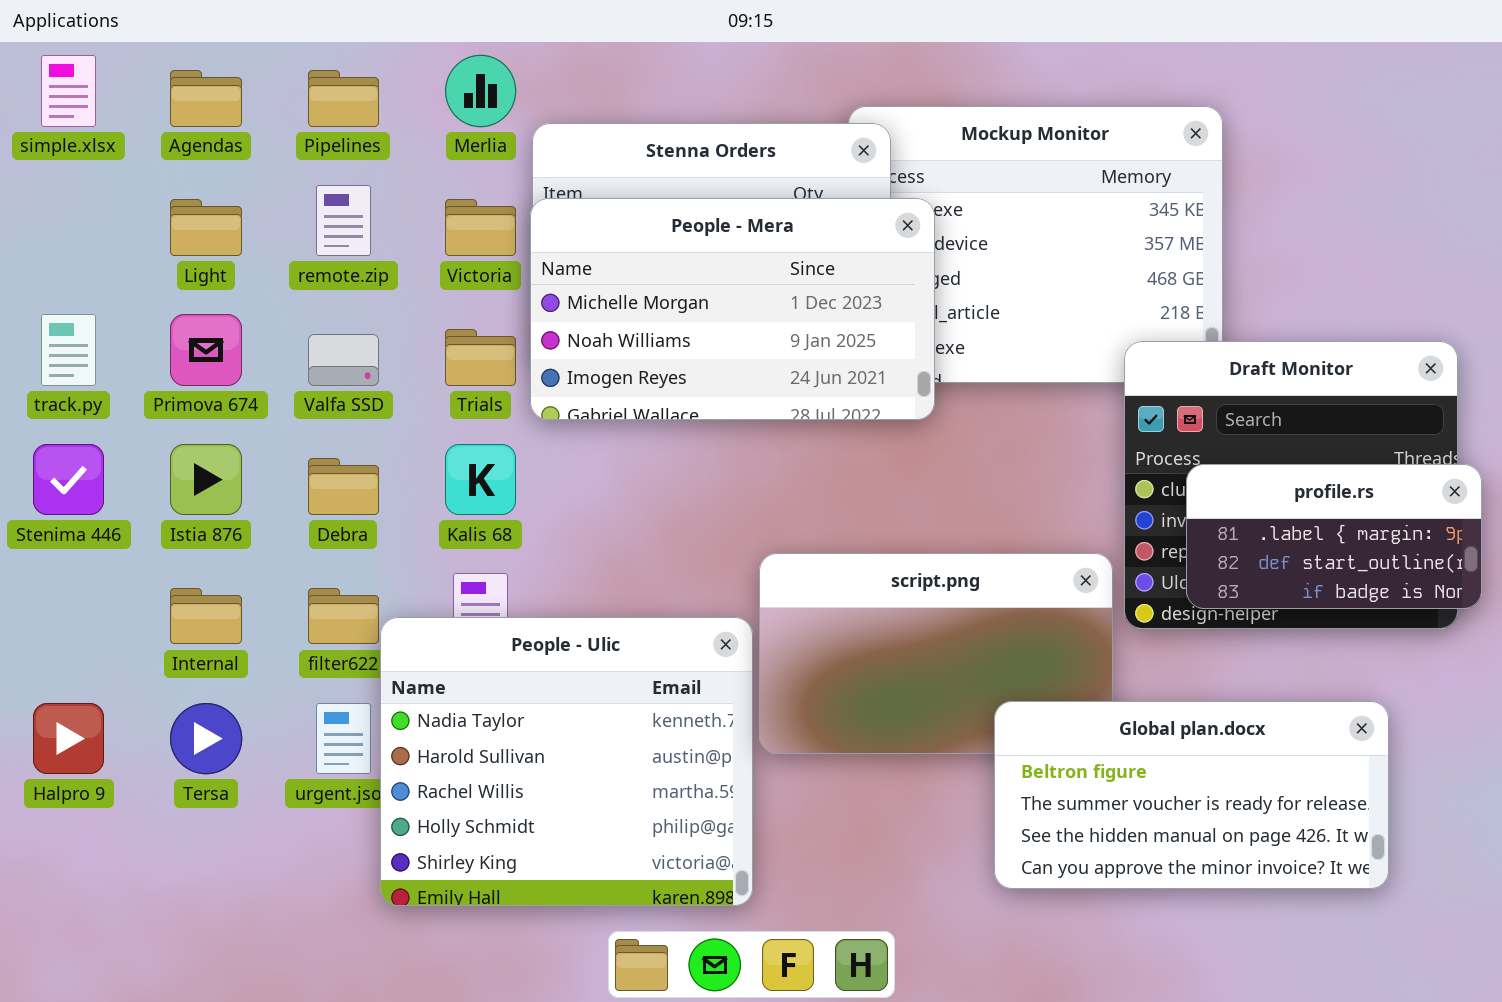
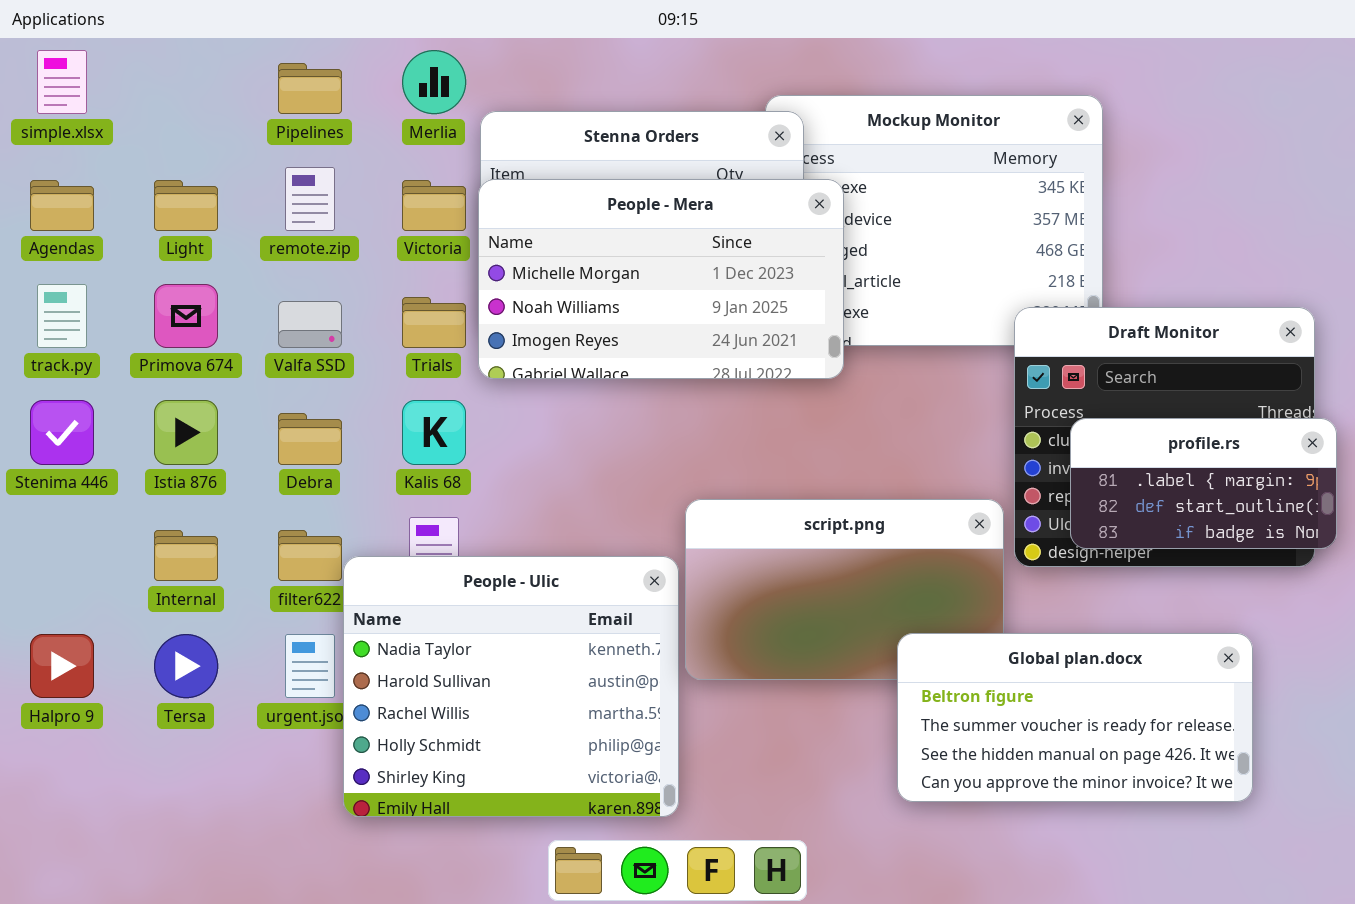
Agendas: [170,70,242,127] -> [30,180,94,231], moved

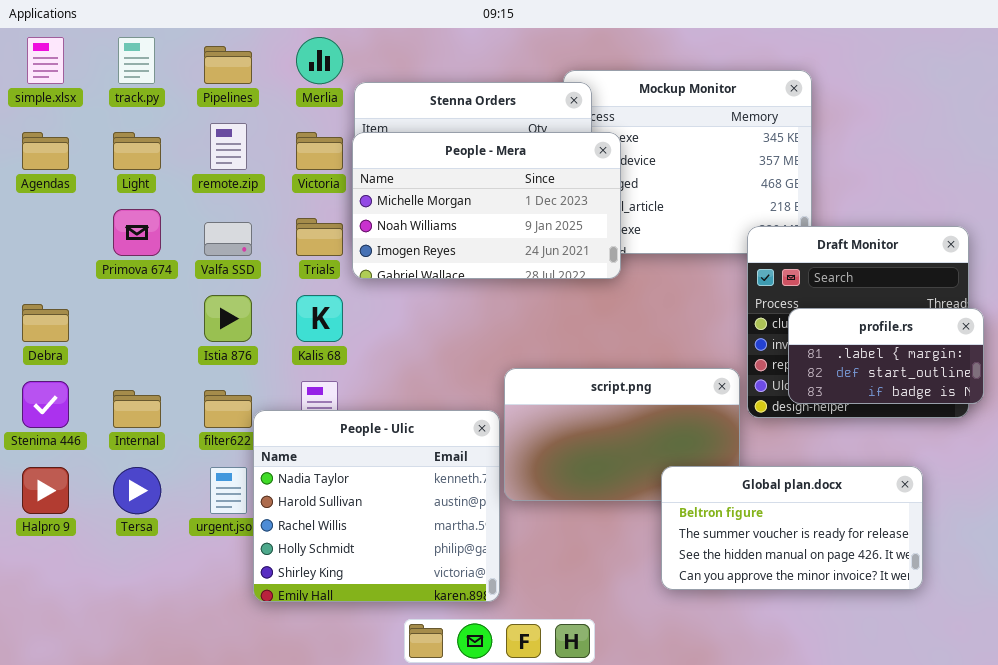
track.py: [37,284,87,348] -> [118,37,155,84], moved
Stenima 446: [30,400,94,465] -> [22,381,69,428], moved
Istia 876: [154,400,218,465] -> [204,295,252,342], moved
Debra: [278,413,342,465] -> [22,304,69,342], moved

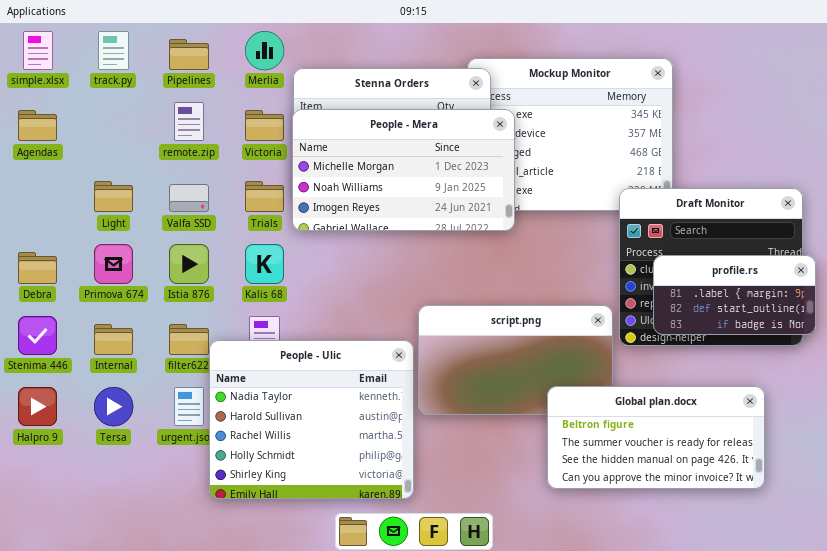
Light: [113,132,161,170] -> [94,181,133,212], moved
Primova 674: [113,209,161,256] -> [94,244,133,284], moved

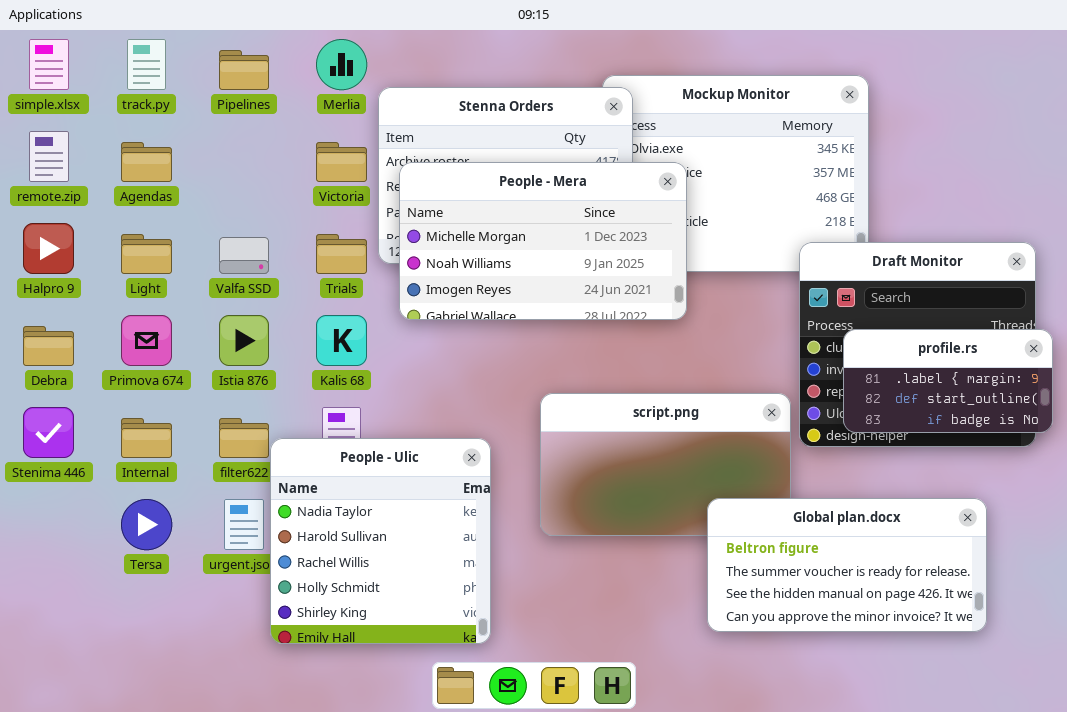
remote.zip: [174,102,204,141] -> [29,131,69,182], moved
People - Mera: [292,109,515,231] -> [399,162,687,320], moved
Agendas: [18,110,57,141] -> [121,142,172,182], moved
People - Ulic: [209,340,414,499] -> [270,438,491,644], resized
Halpro 9: [18,387,57,426] -> [23,223,74,274], moved

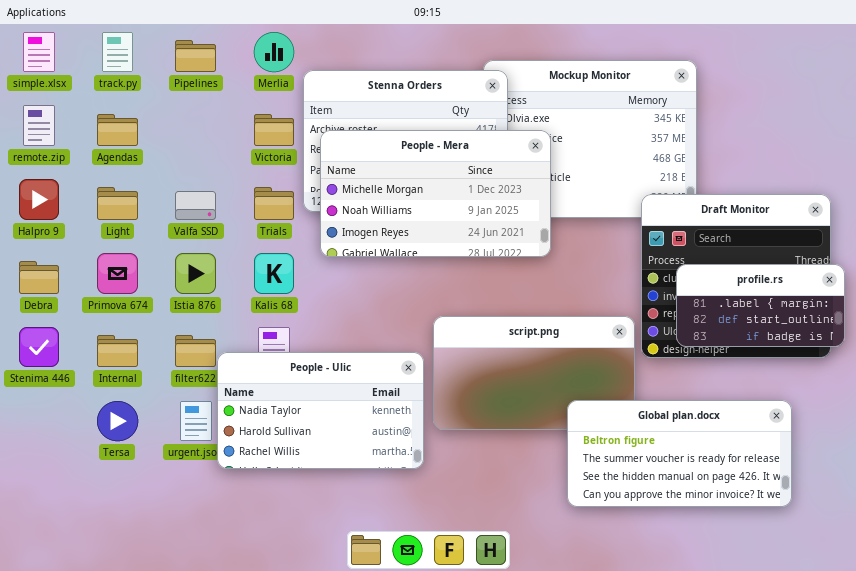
People - Ulic: [270,438,491,644] -> [217,352,424,469], resized

